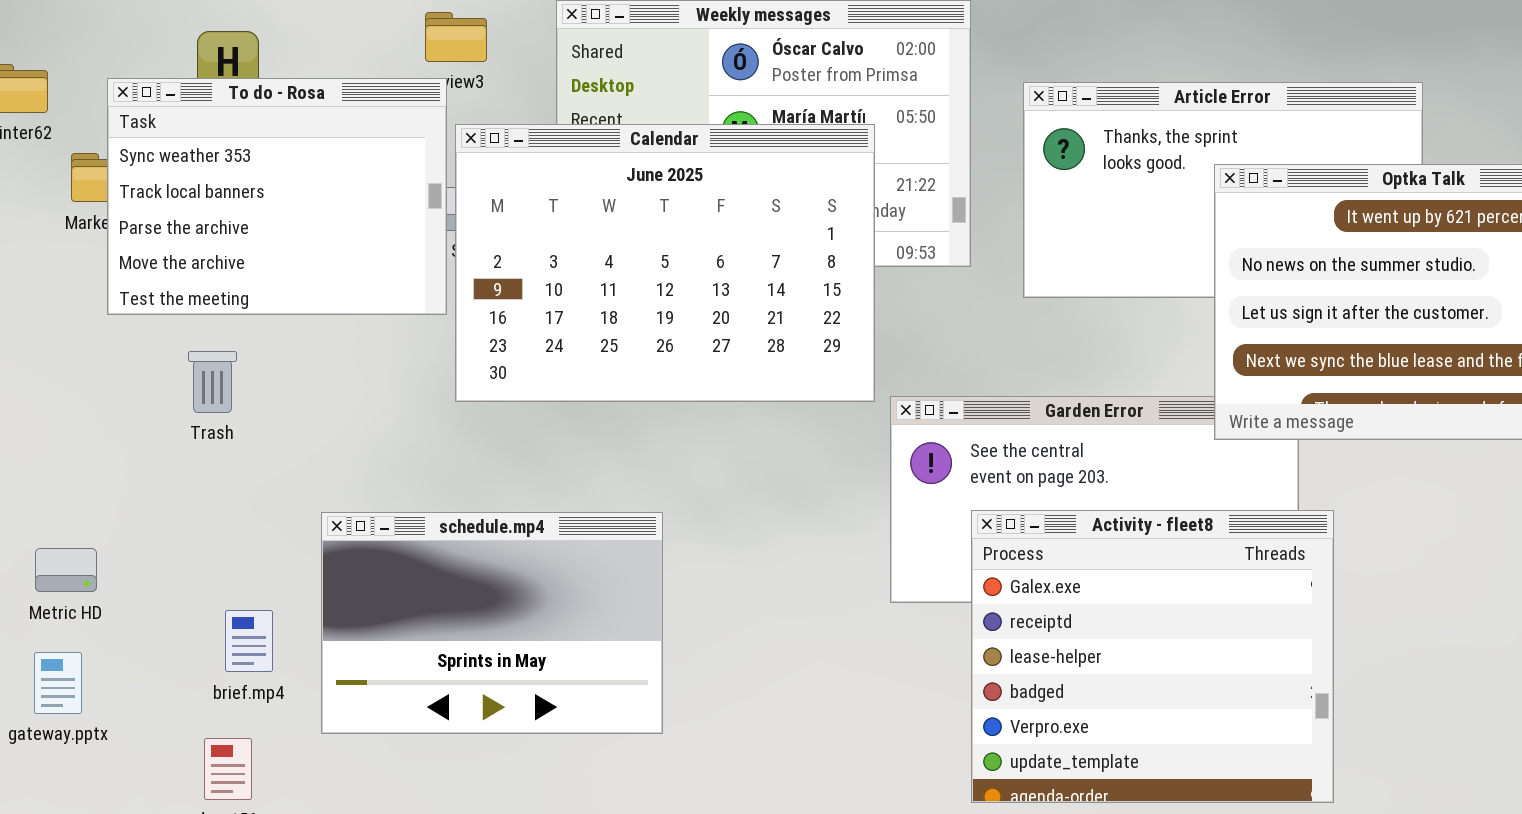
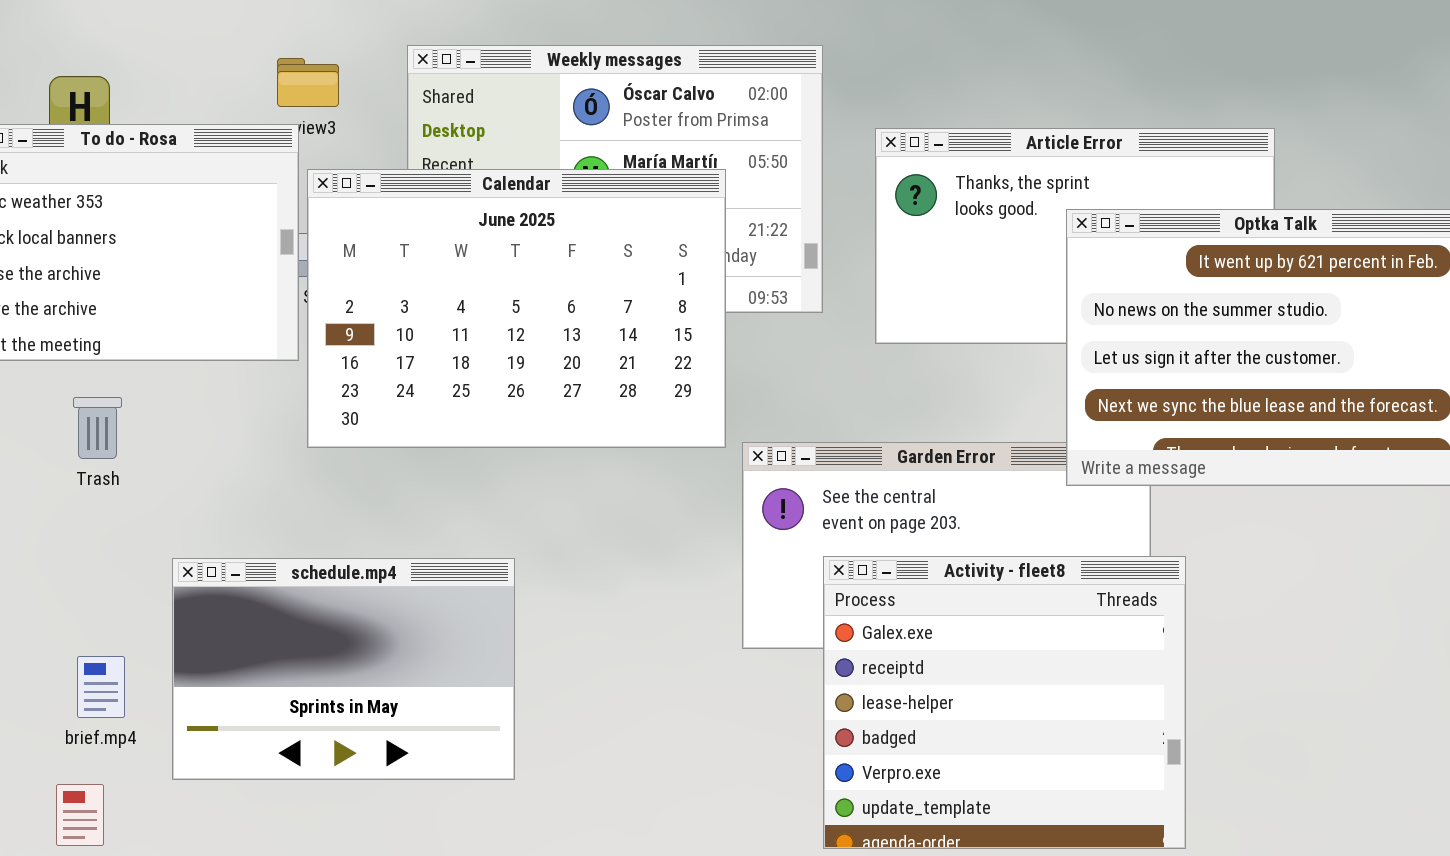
Trash: [188,351,237,413] -> [73,397,122,459], moved

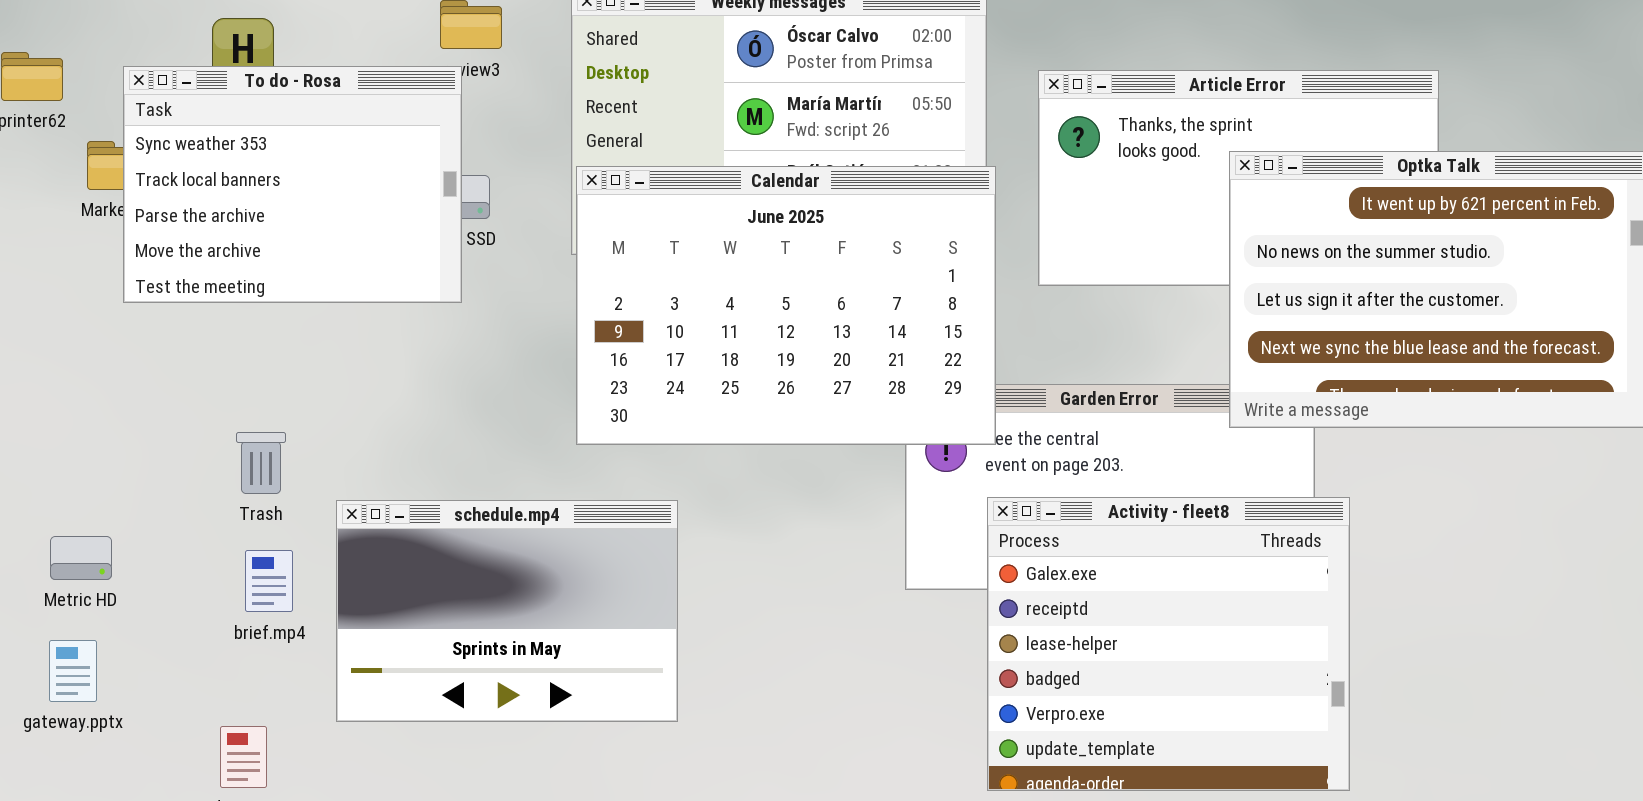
Calendar: [307,169,726,448] -> [576,166,996,445], moved
Trash: [73,397,122,459] -> [236,432,286,494], moved
brief.mp4: [77,656,125,718] -> [245,550,293,612], moved

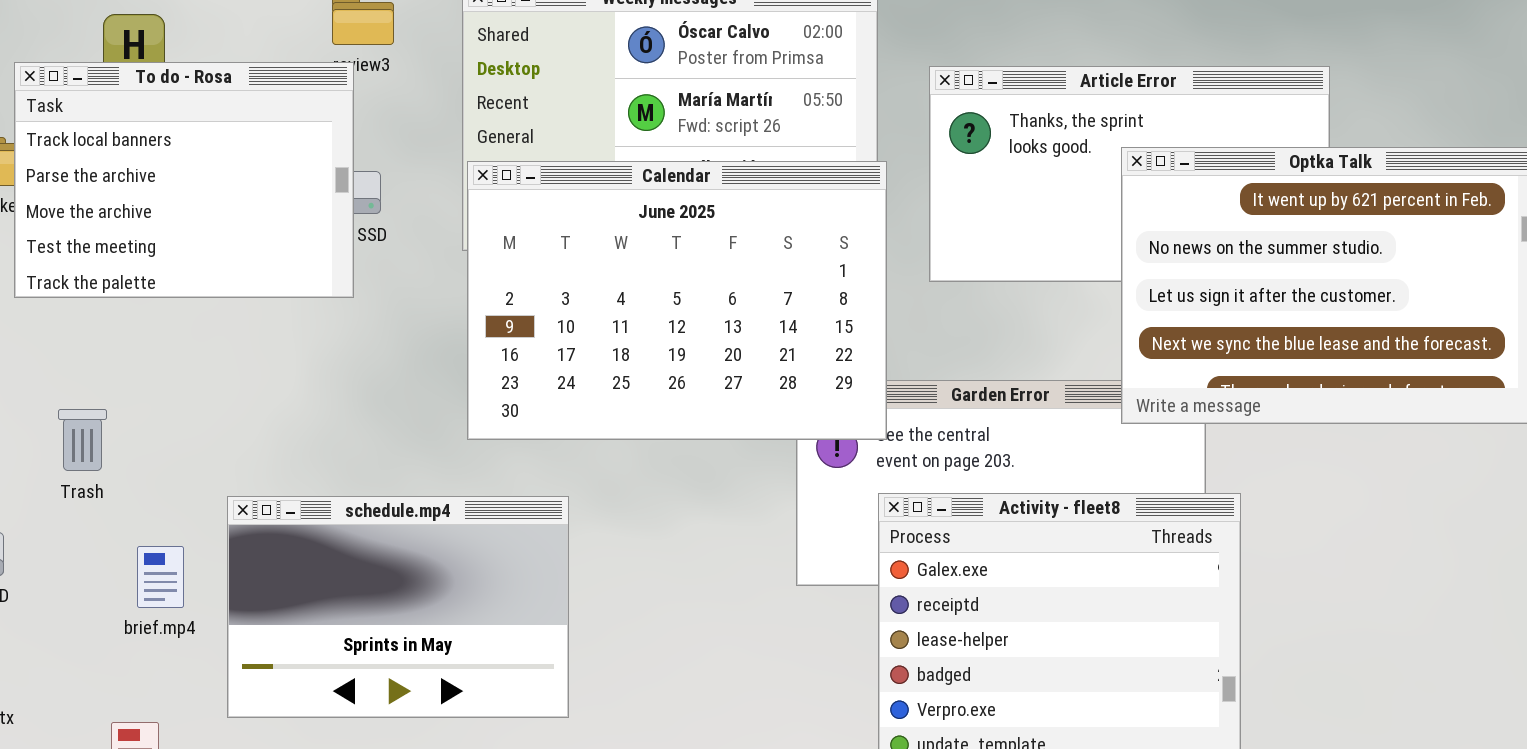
To do - Rosa: [123,66,462,303] -> [14,62,354,298], scrolled down 1 row
Trash: [236,432,286,494] -> [58,409,107,471], moved

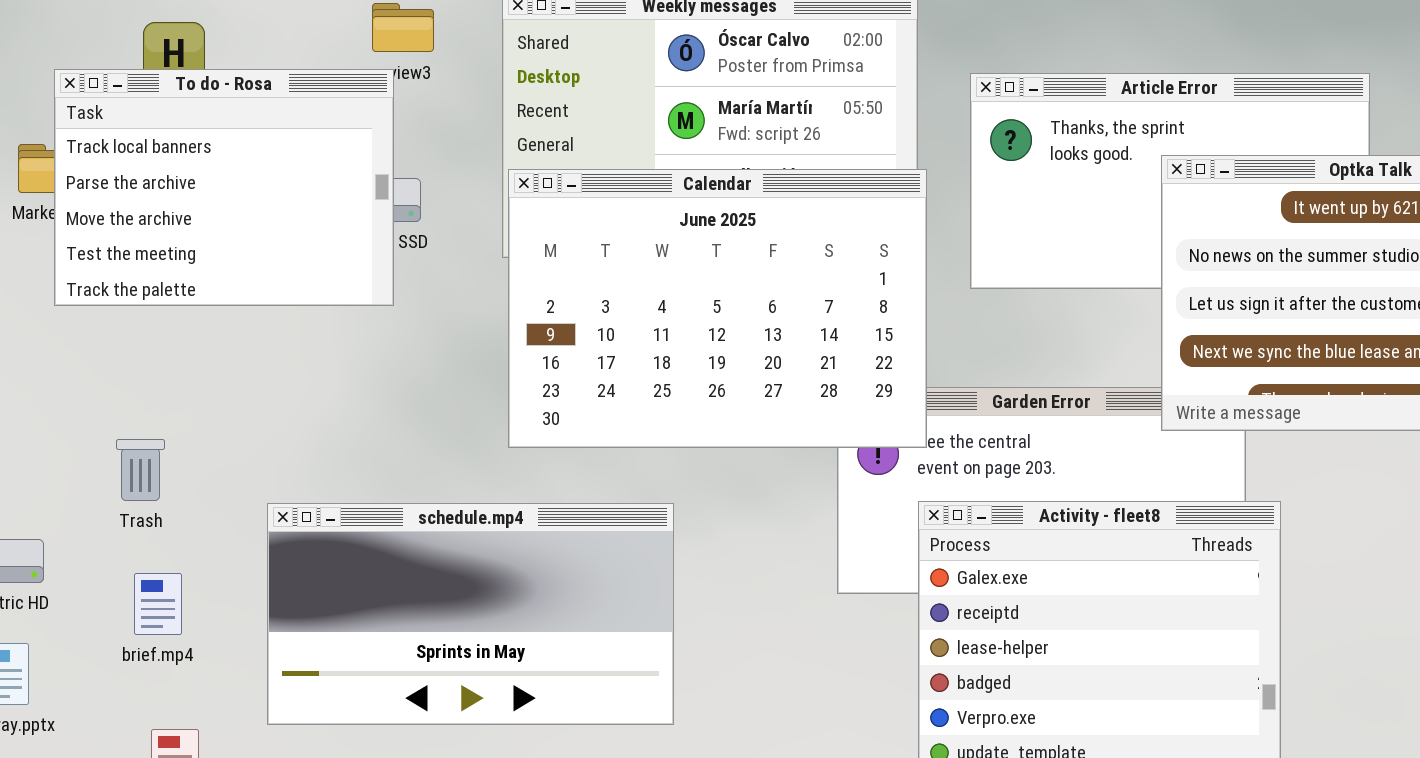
Trash: [58,409,107,471] -> [116,439,165,501], moved
schedule.mp4: [227,496,569,718] -> [267,503,674,725], resized
brief.mp4: [137,546,184,608] -> [134,573,182,635], moved

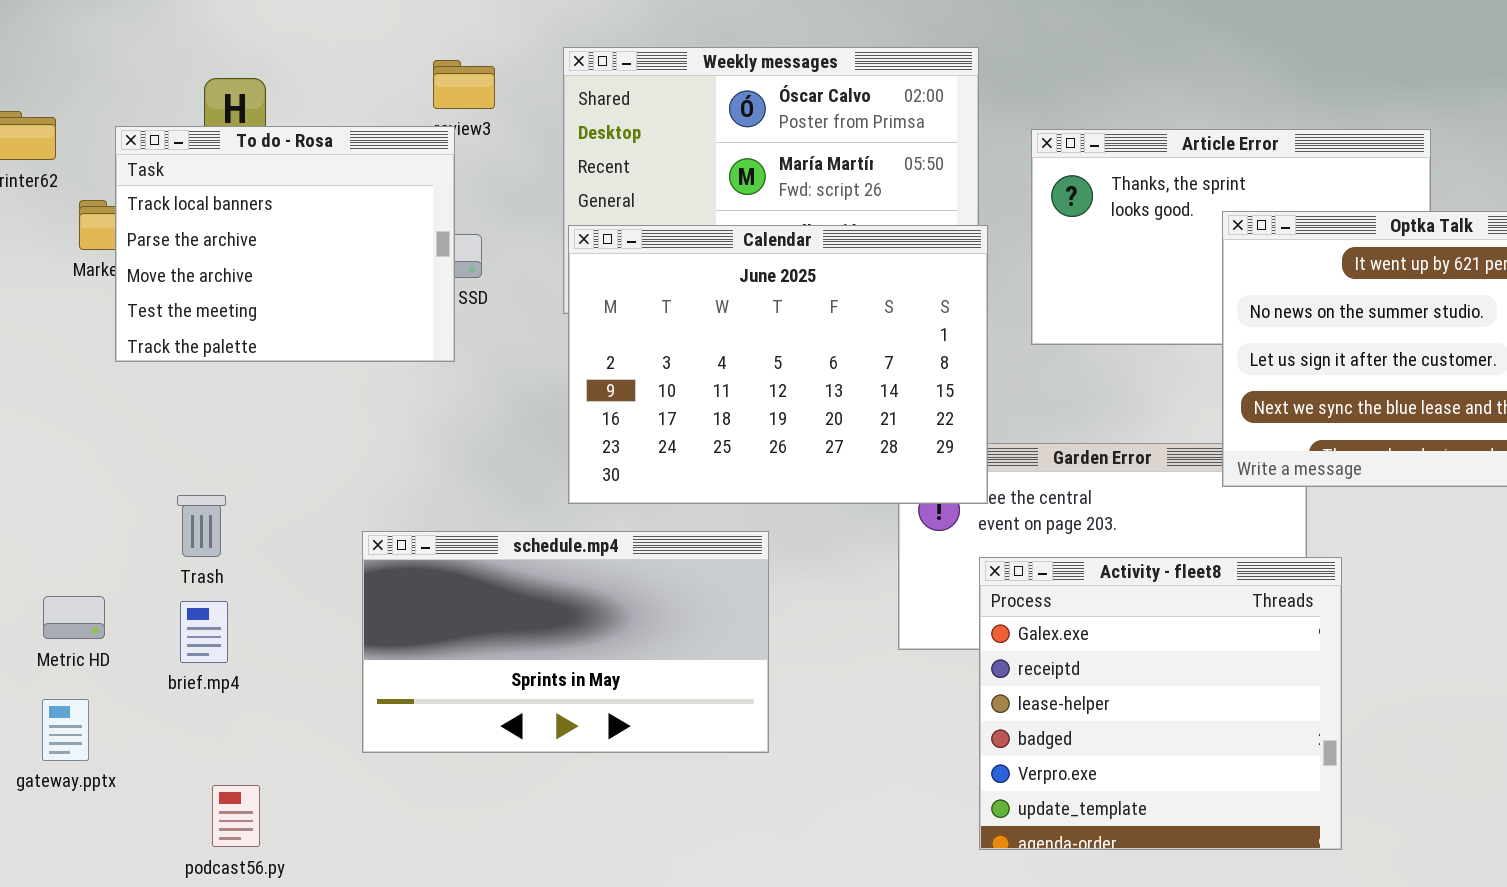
schedule.mp4: [267,503,674,725] -> [362,531,769,753], moved
brief.mp4: [134,573,182,635] -> [180,601,228,663], moved

